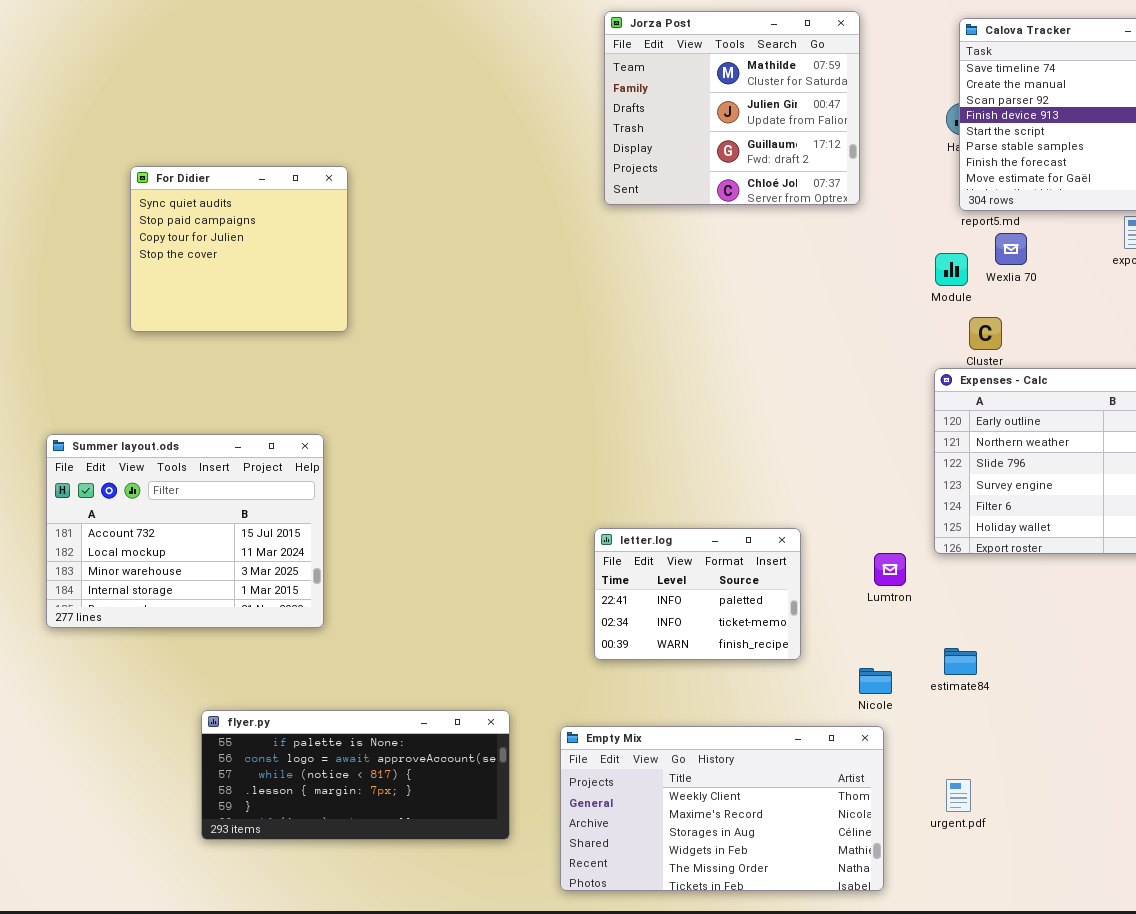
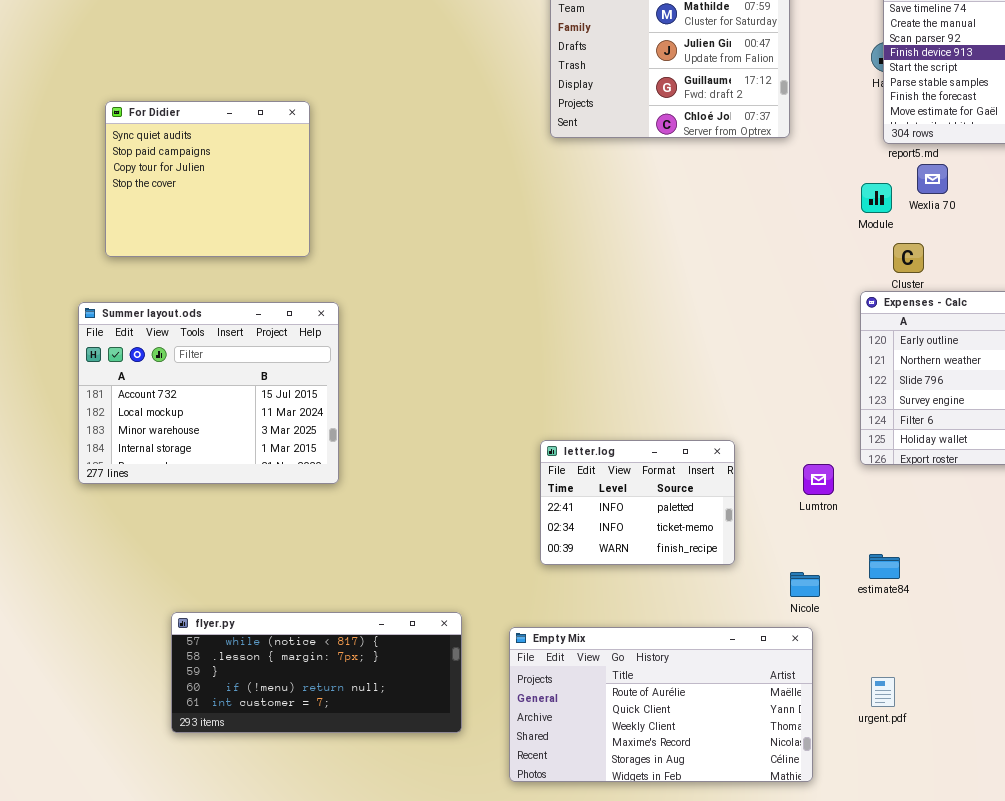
Summer layout.ods: [46,434,324,628] -> [78,302,339,484], moved
flyer.py: [201,710,510,840] -> [171,612,462,733], scrolled down 2 rows
Empty Mix: [560,726,884,891] -> [509,627,813,782], scrolled up 2 rows

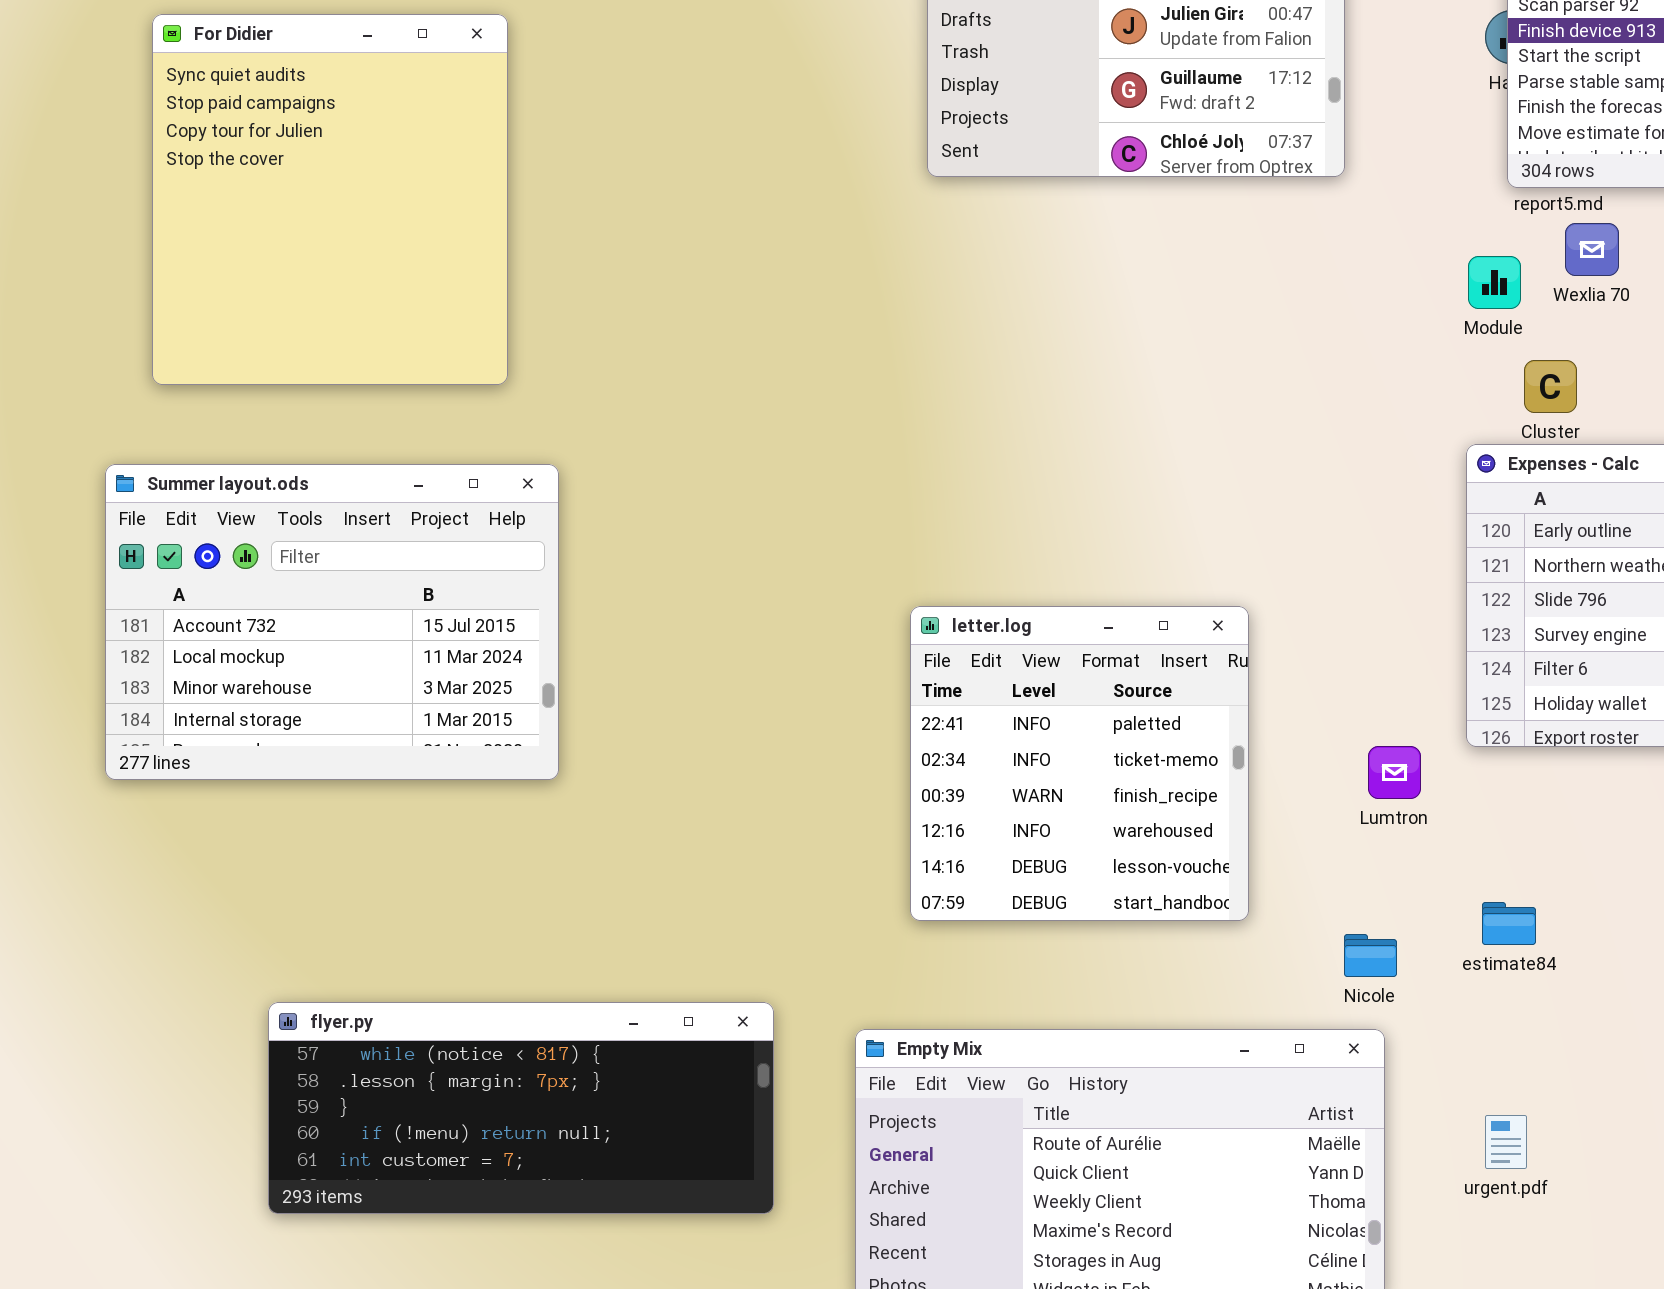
For Didier: [105,101,310,257] -> [152,14,508,385], resized
letter.log: [540,440,735,565] -> [910,606,1249,921], resized

